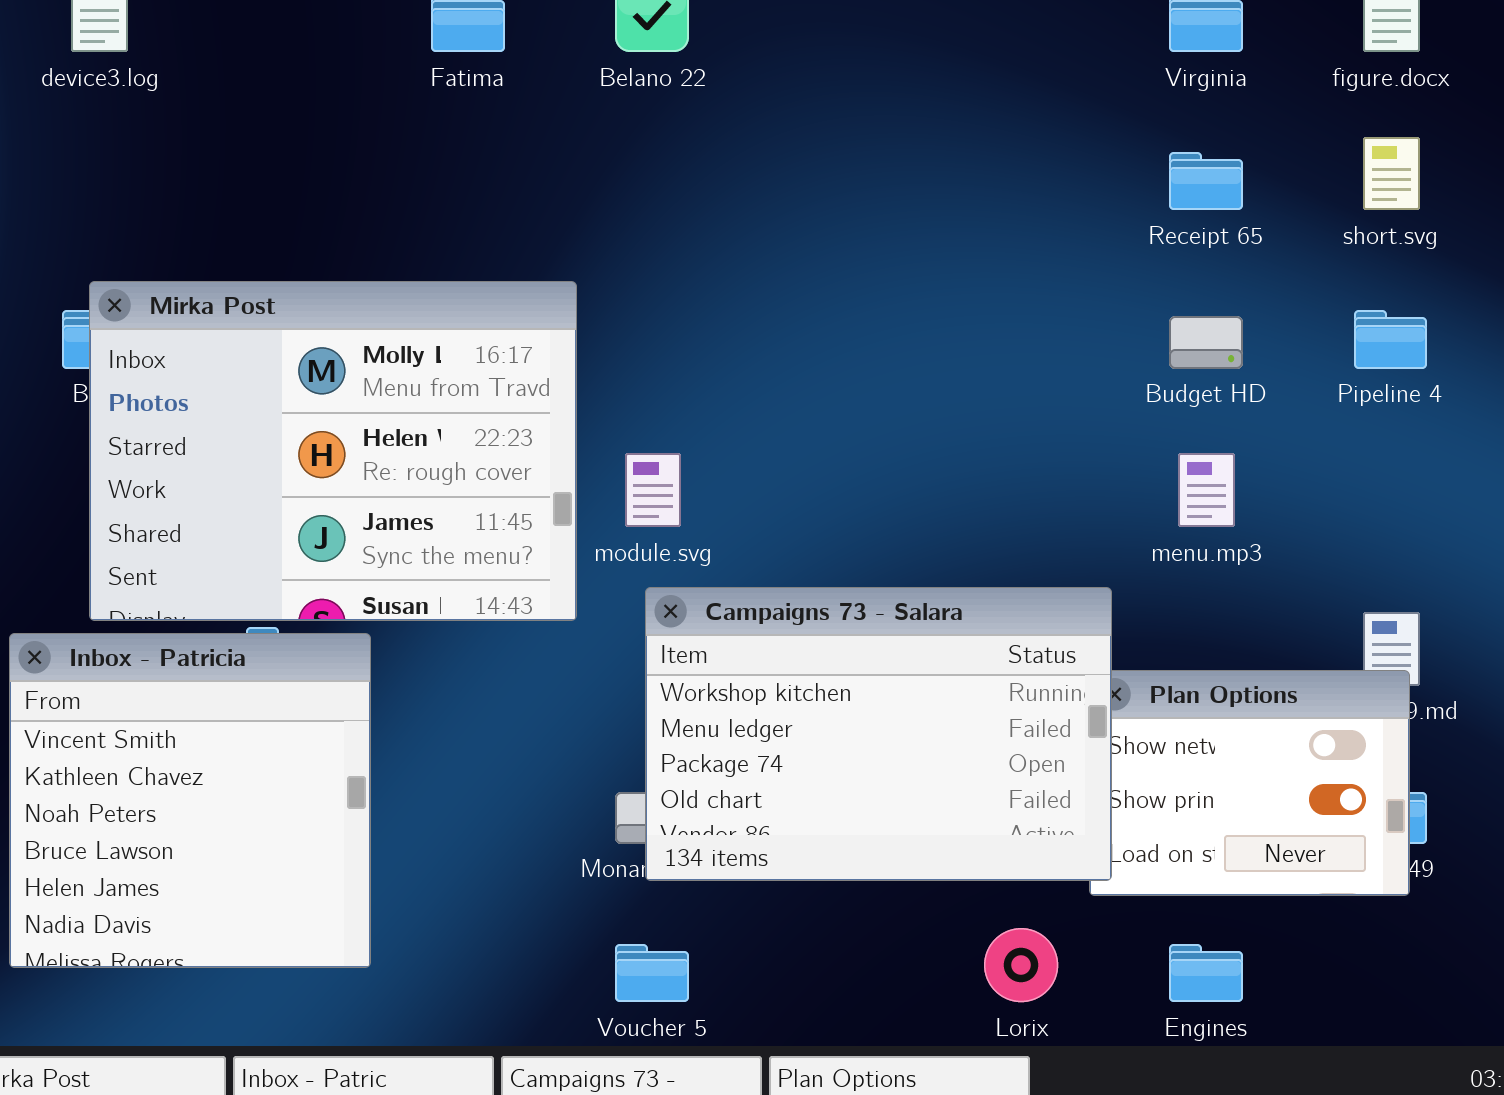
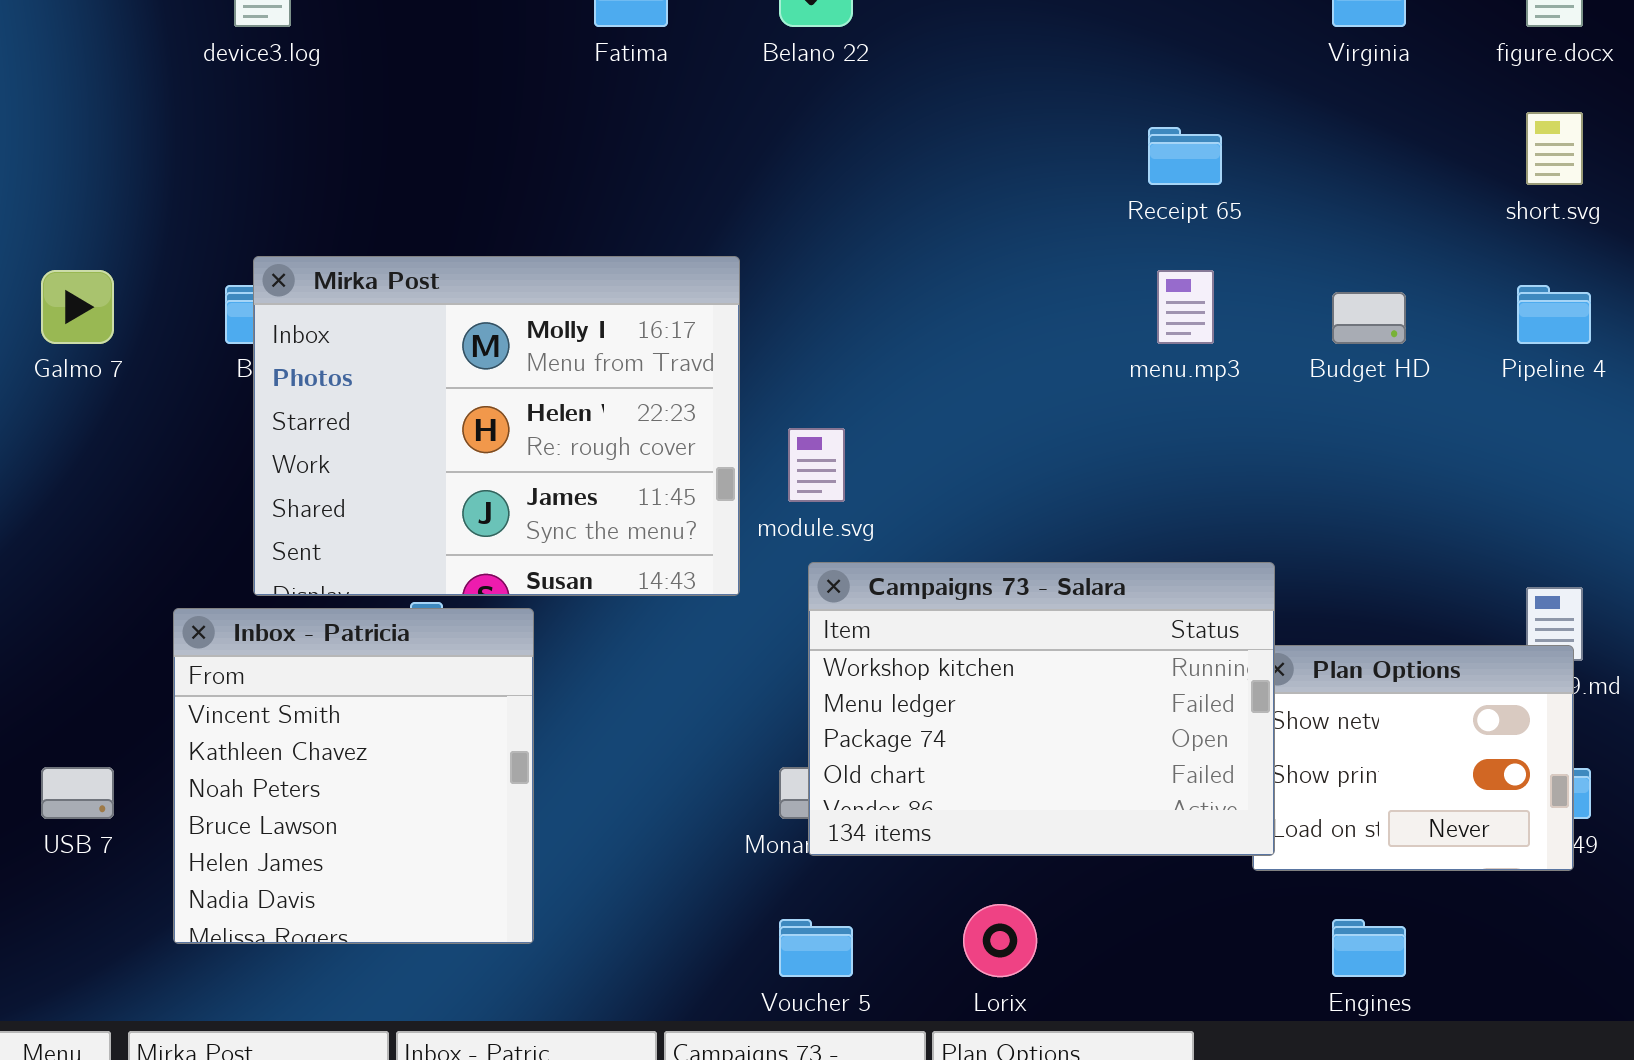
Receipt 65: [1169,152,1243,210] -> [1148,127,1222,185], moved
menu.mp3: [1178,453,1235,527] -> [1157,270,1214,344], moved
Lorix: [984,928,1058,1002] -> [963,904,1037,977], moved

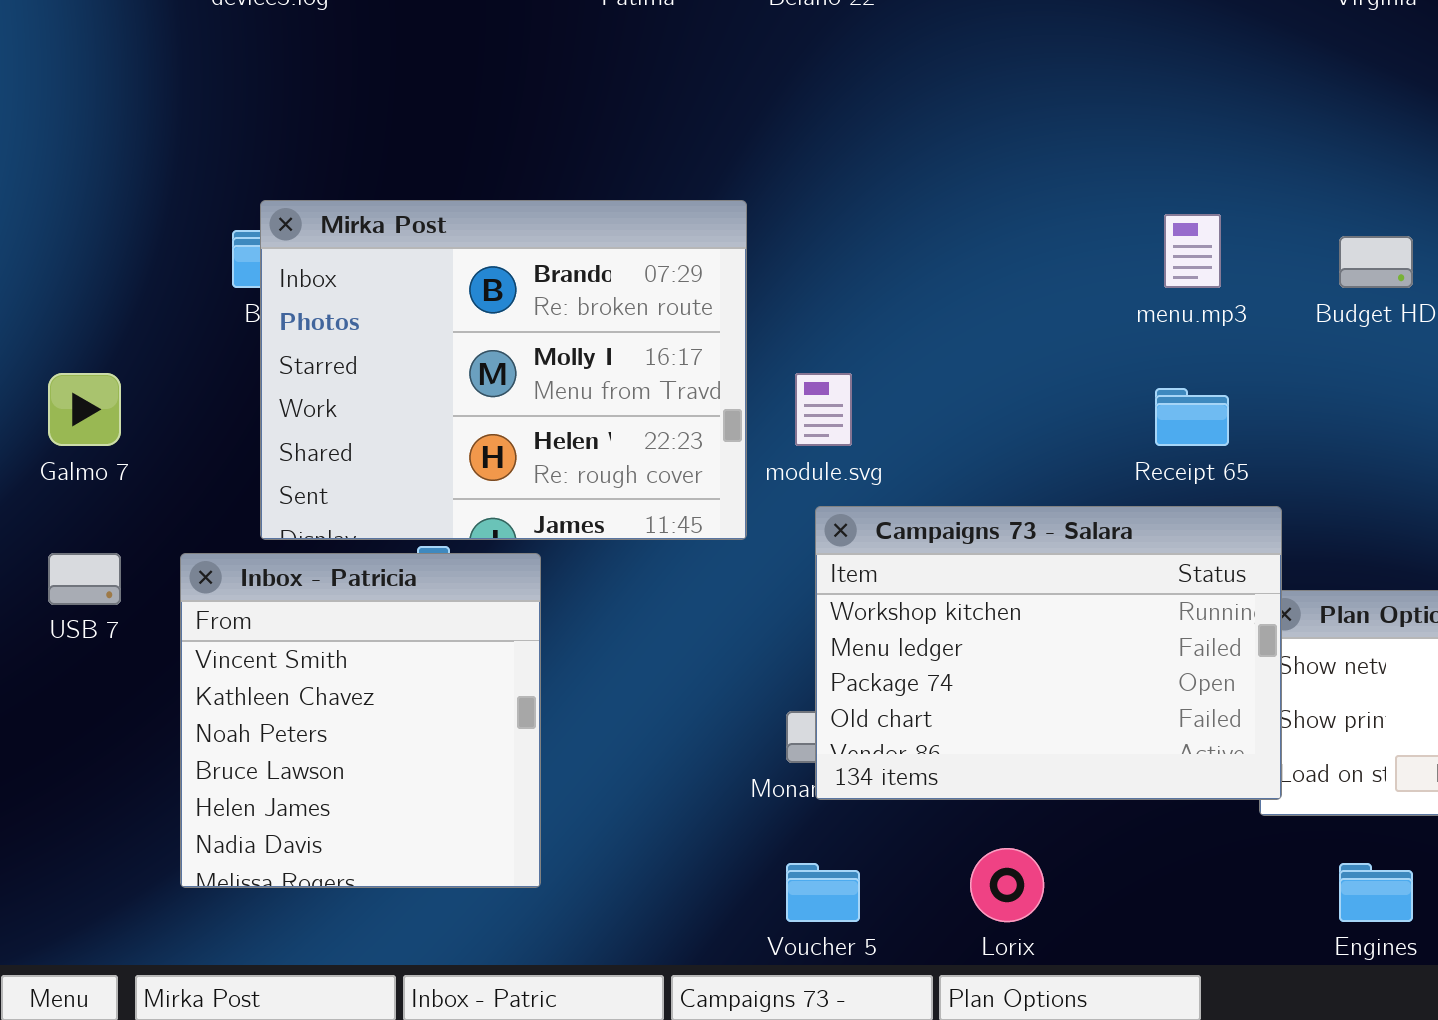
Receipt 65: [1148,127,1222,185] -> [1155,388,1229,446], moved
Mirka Post: [253,256,740,596] -> [260,200,747,540], scrolled up 1 row
Galmo 7: [41,270,114,344] -> [48,373,121,446], moved
USB 7: [41,767,114,819] -> [48,553,121,605], moved

